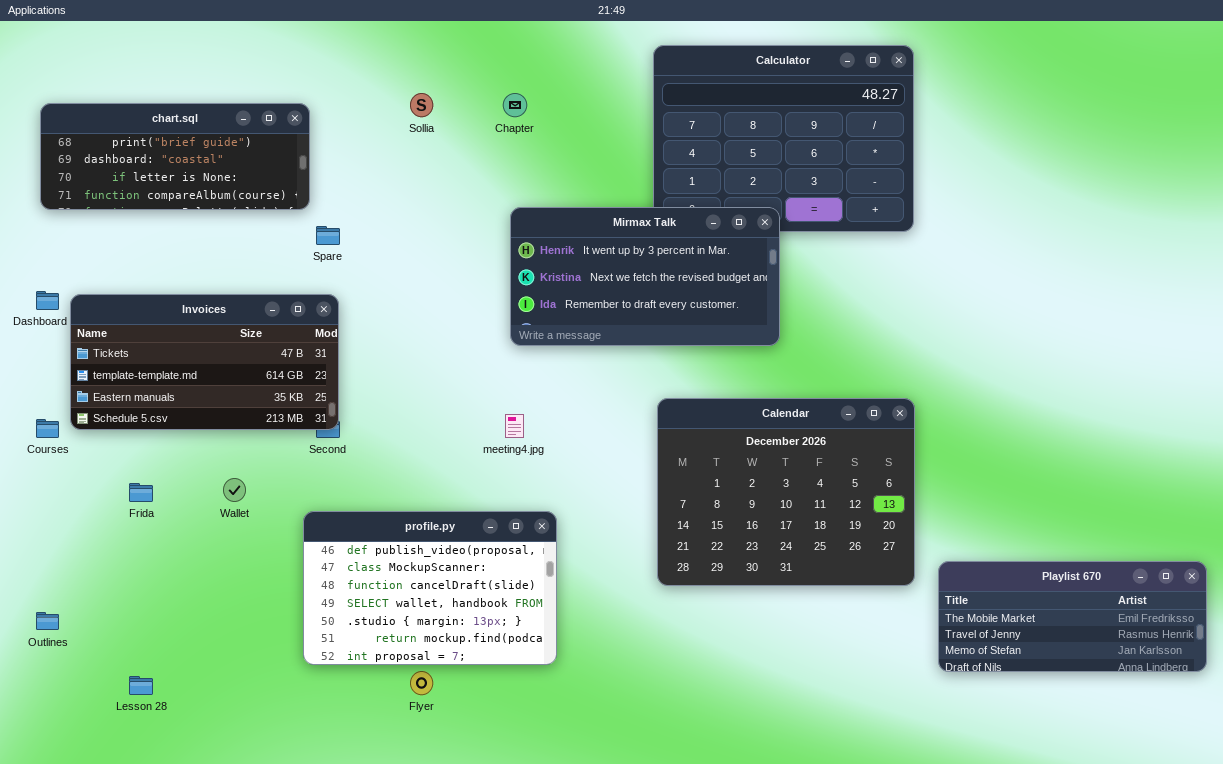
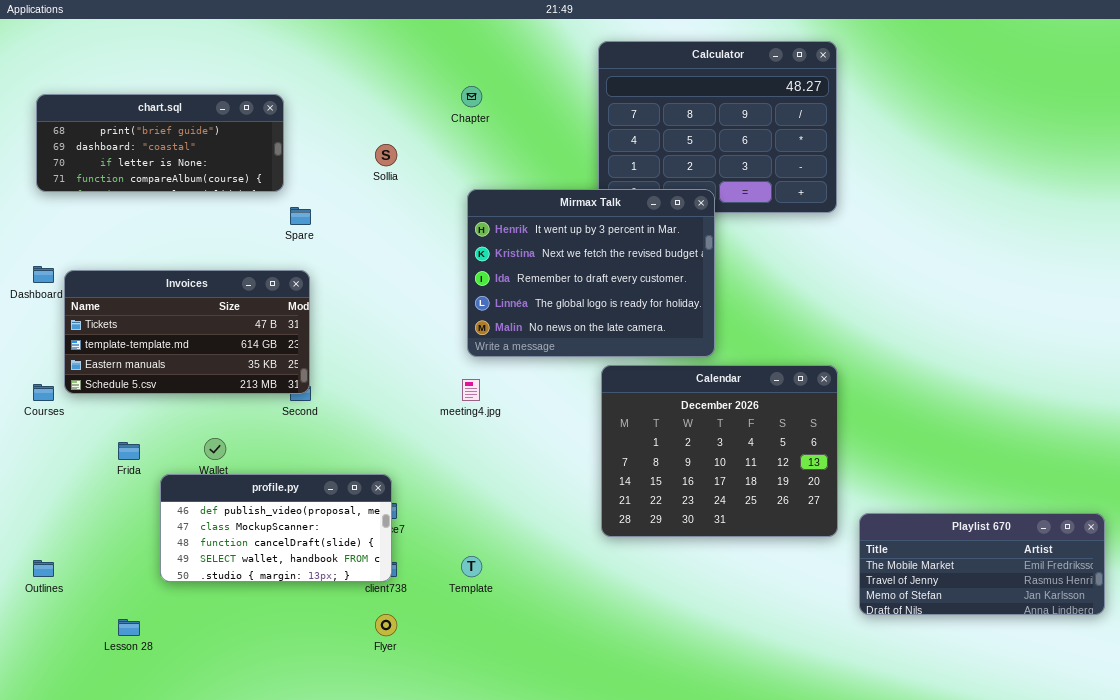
Sollia: [410,93,433,117] -> [375,144,397,166], moved
Mirmax Talk: [510,207,780,346] -> [467,189,715,357], resized
profile.py: [303,511,557,665] -> [160,474,392,582], moved, resized

